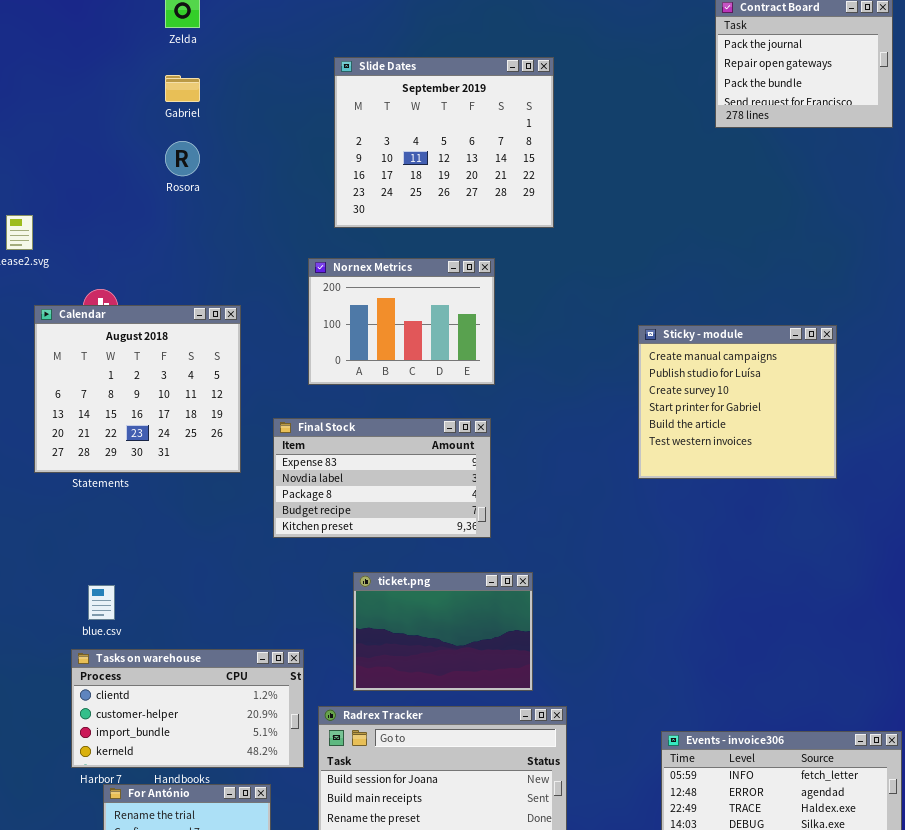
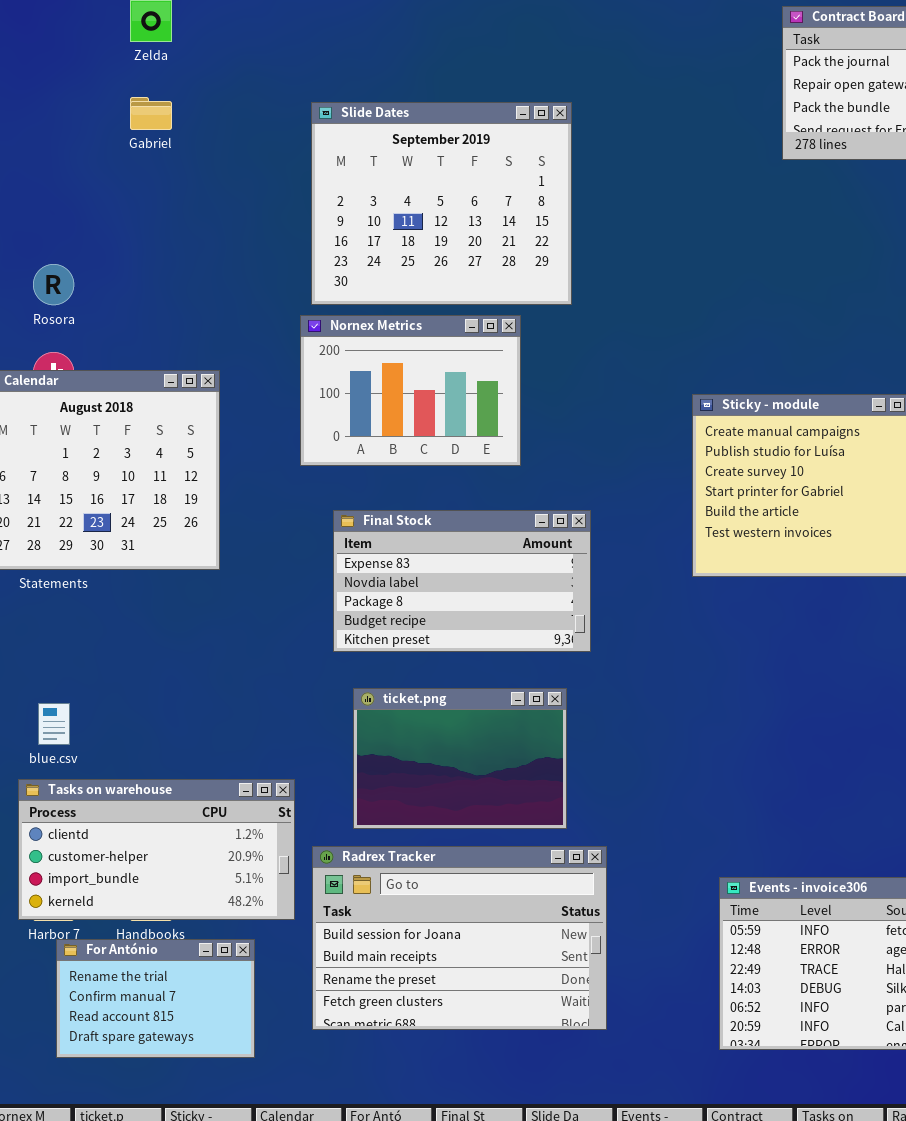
Slide Dates: [334,57,554,228] -> [311,102,572,305], moved
Rosora: [165,141,200,176] -> [33,264,74,305], moved
Final Stock: [273,418,491,538] -> [333,510,591,652], moved

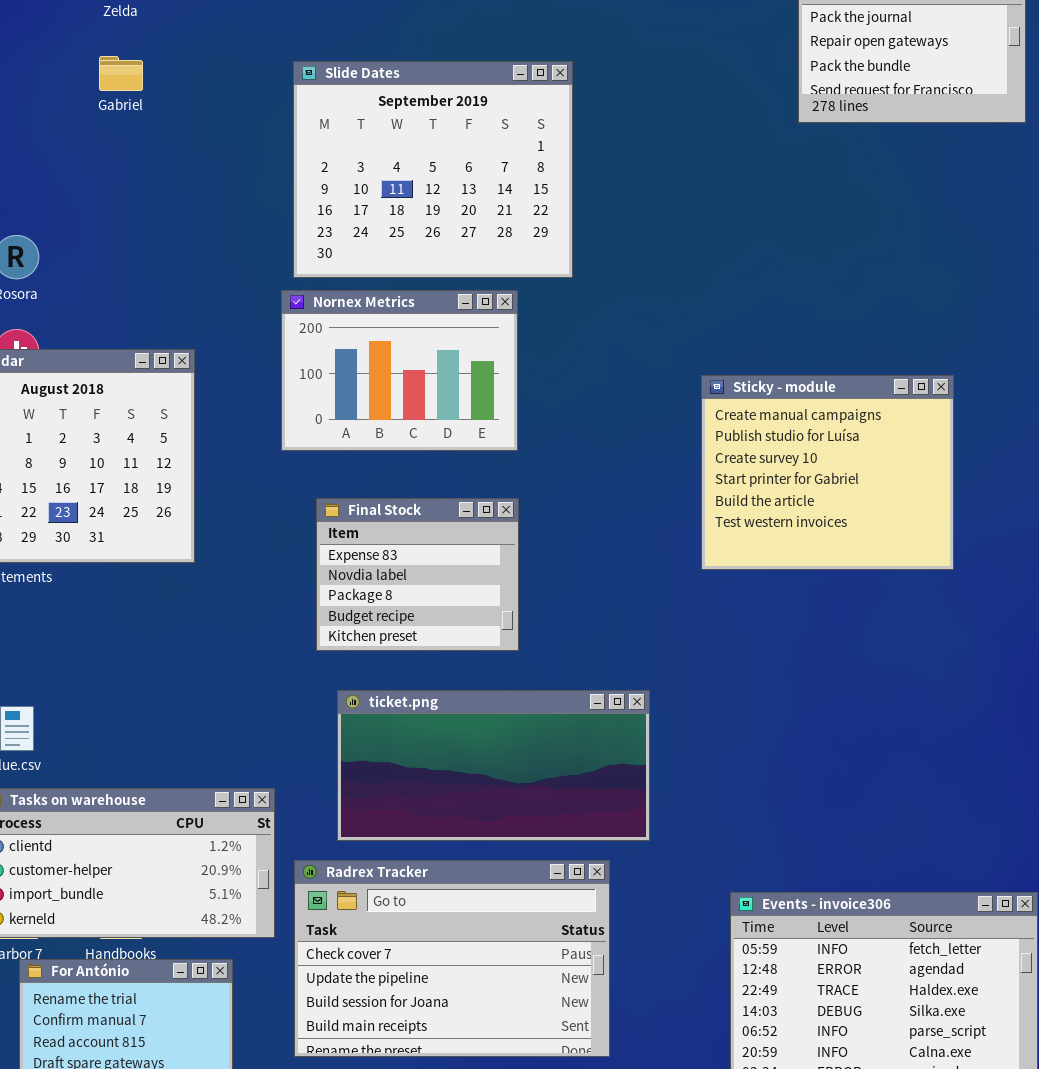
Final Stock: [333,510,591,652] -> [316,498,519,651], resized
ticket.png: [353,688,567,829] -> [337,690,650,841], resized
Radrex Tracker: [312,846,607,1030] -> [294,860,610,1057], scrolled up 2 rows

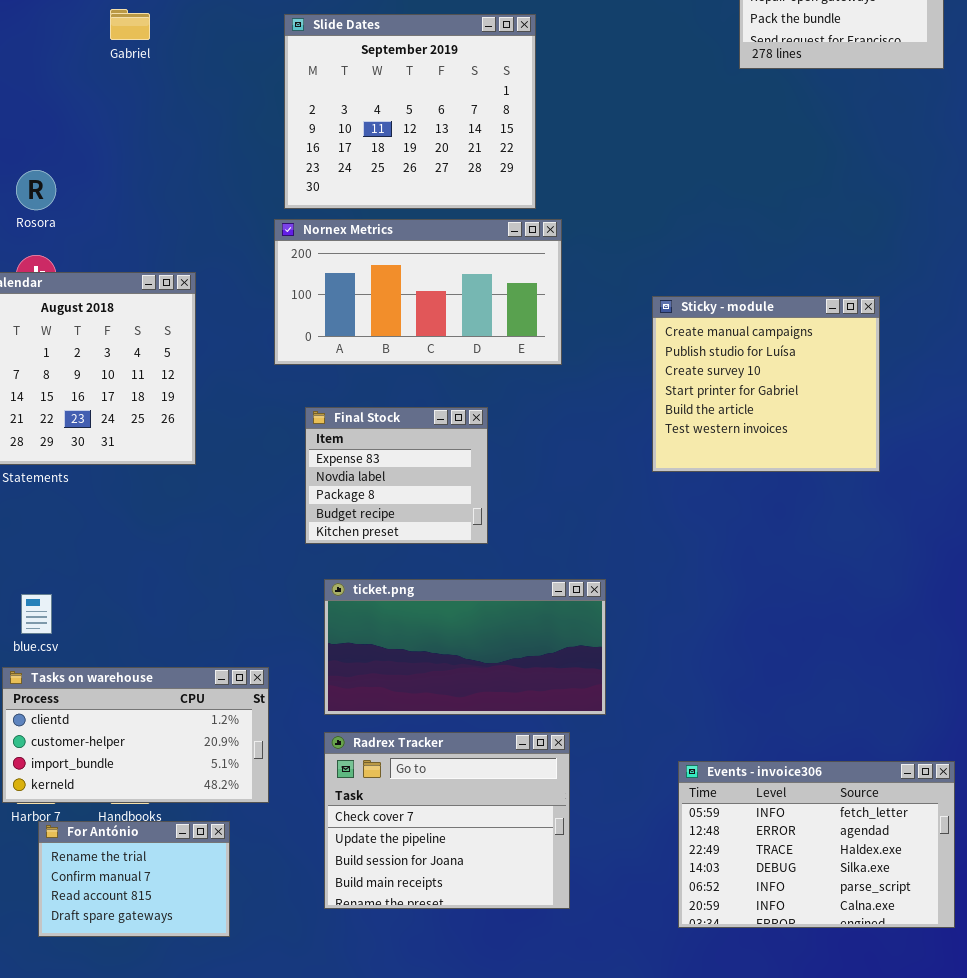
Nornex Metrics: [281,290,518,451] -> [274,219,562,365], resized
Radrex Tracker: [294,860,610,1057] -> [324,732,570,909], resized

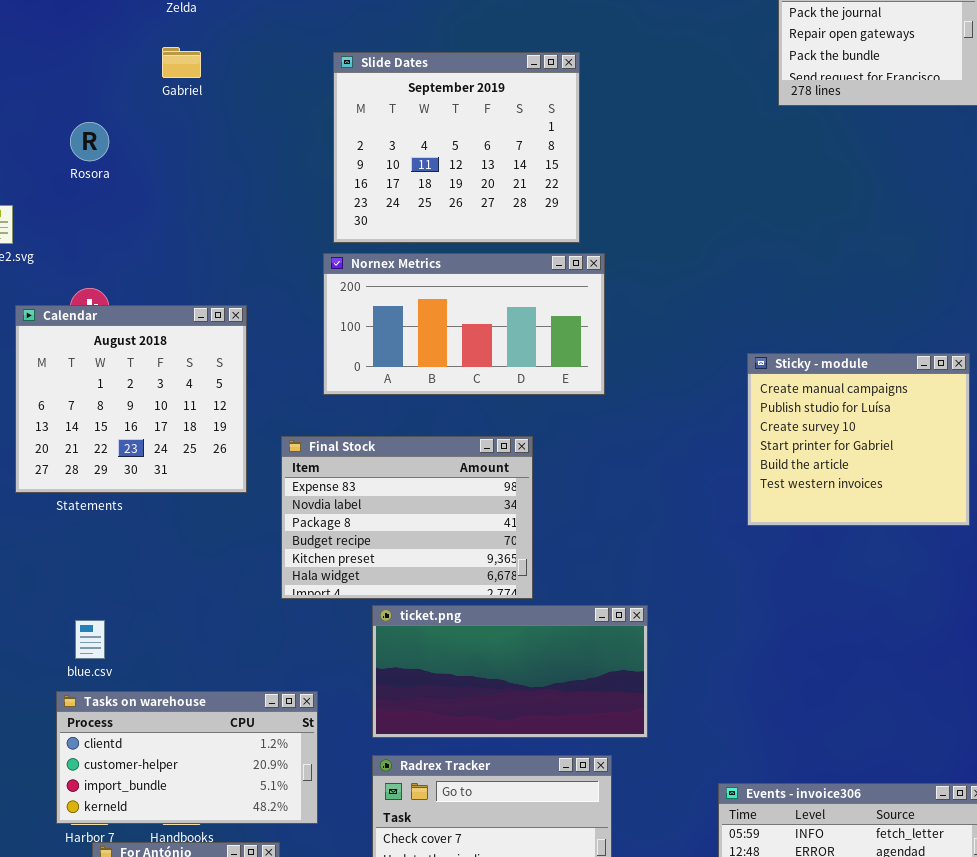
Rosora: [16,170,56,210] -> [70,122,109,161], moved
Sticky - module: [652,296,880,472] -> [747,353,970,526], moved
Final Stock: [305,407,488,544] -> [281,436,533,599], resized

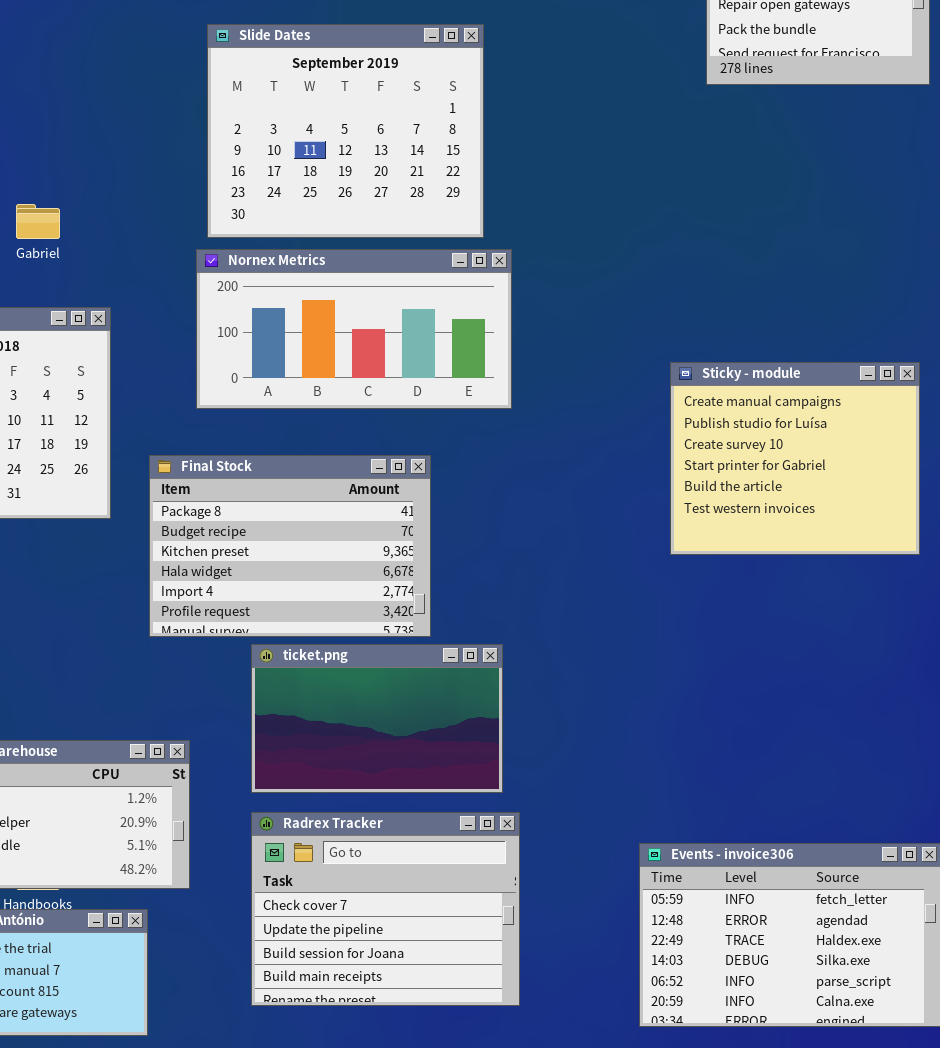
Gabriel: [162,47,201,78] -> [16,204,60,239], moved
Final Stock: [281,436,533,599] -> [149,455,431,637], scrolled down 2 rows
ticket.png: [372,605,648,738] -> [251,644,503,793], resized

